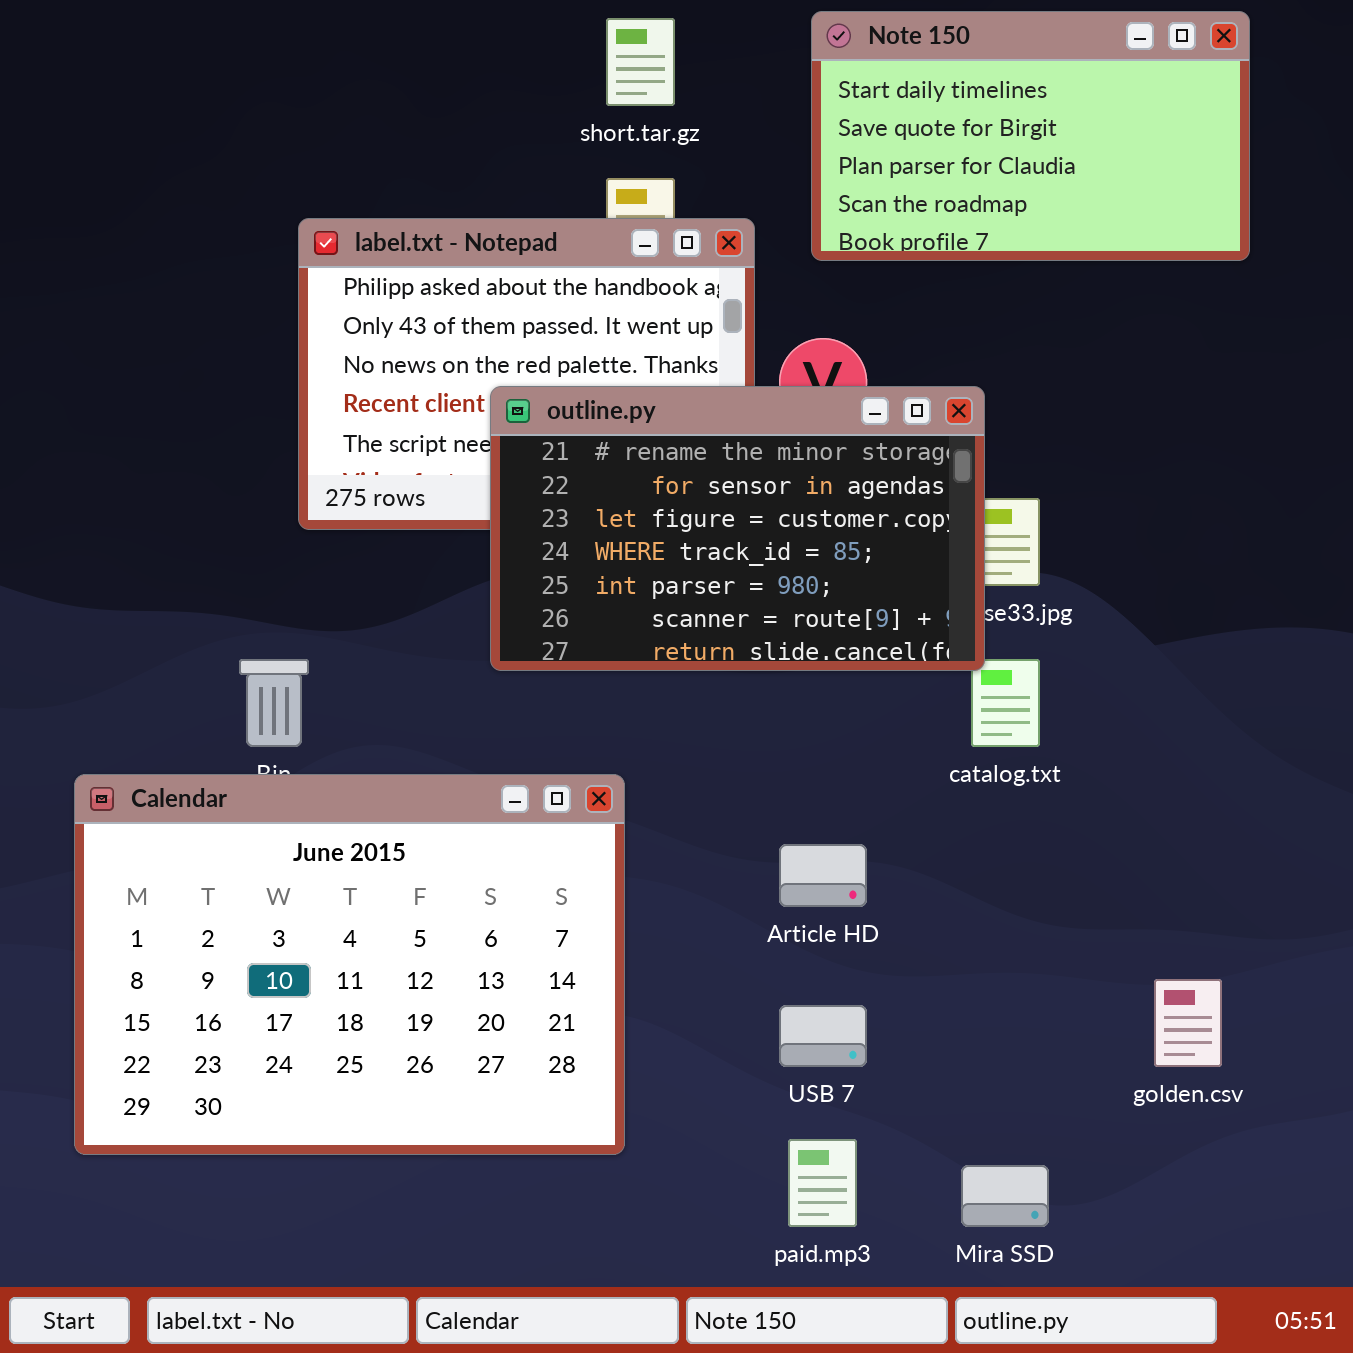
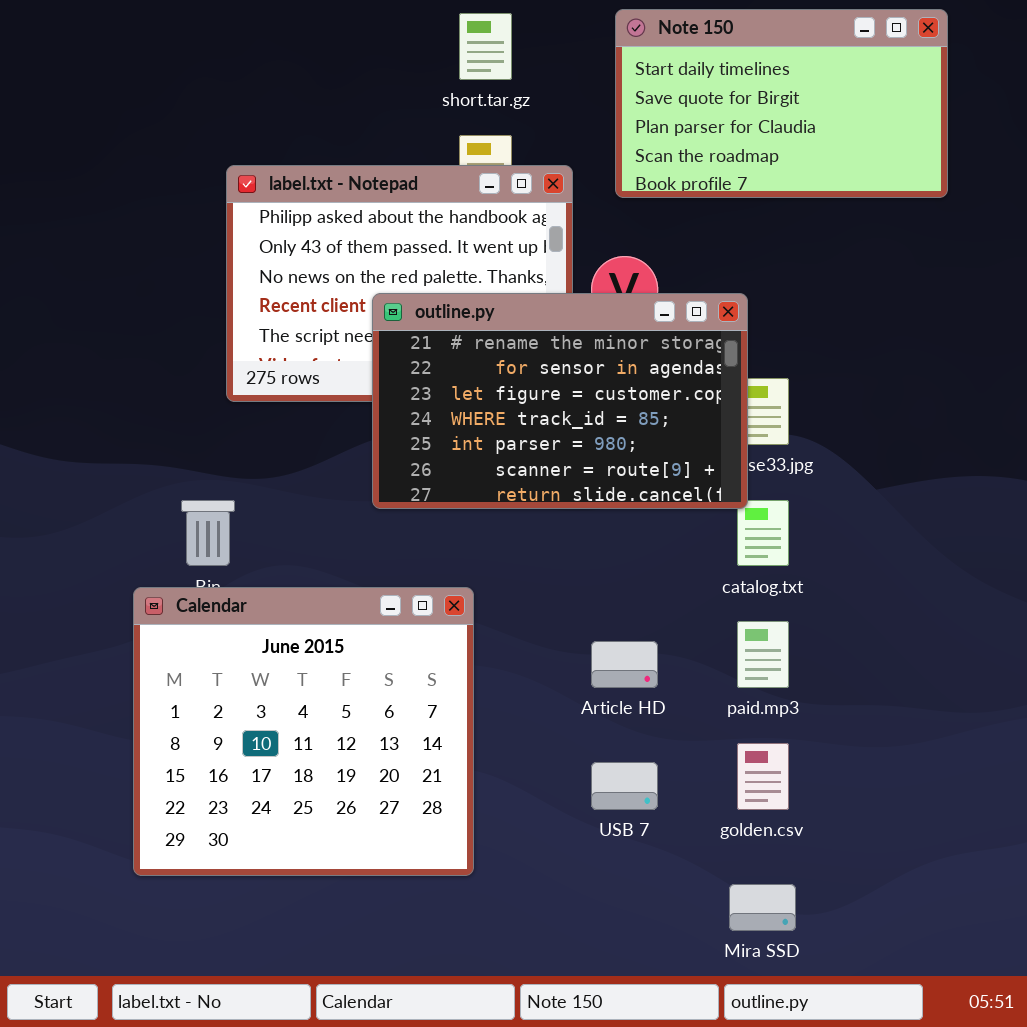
Calendar: [74,774,625,1155] -> [133,587,474,876], resized
golden.csv: [1154,979,1222,1067] -> [737,743,789,810], moved
paid.mp3: [788,1139,857,1227] -> [737,621,789,688], moved

